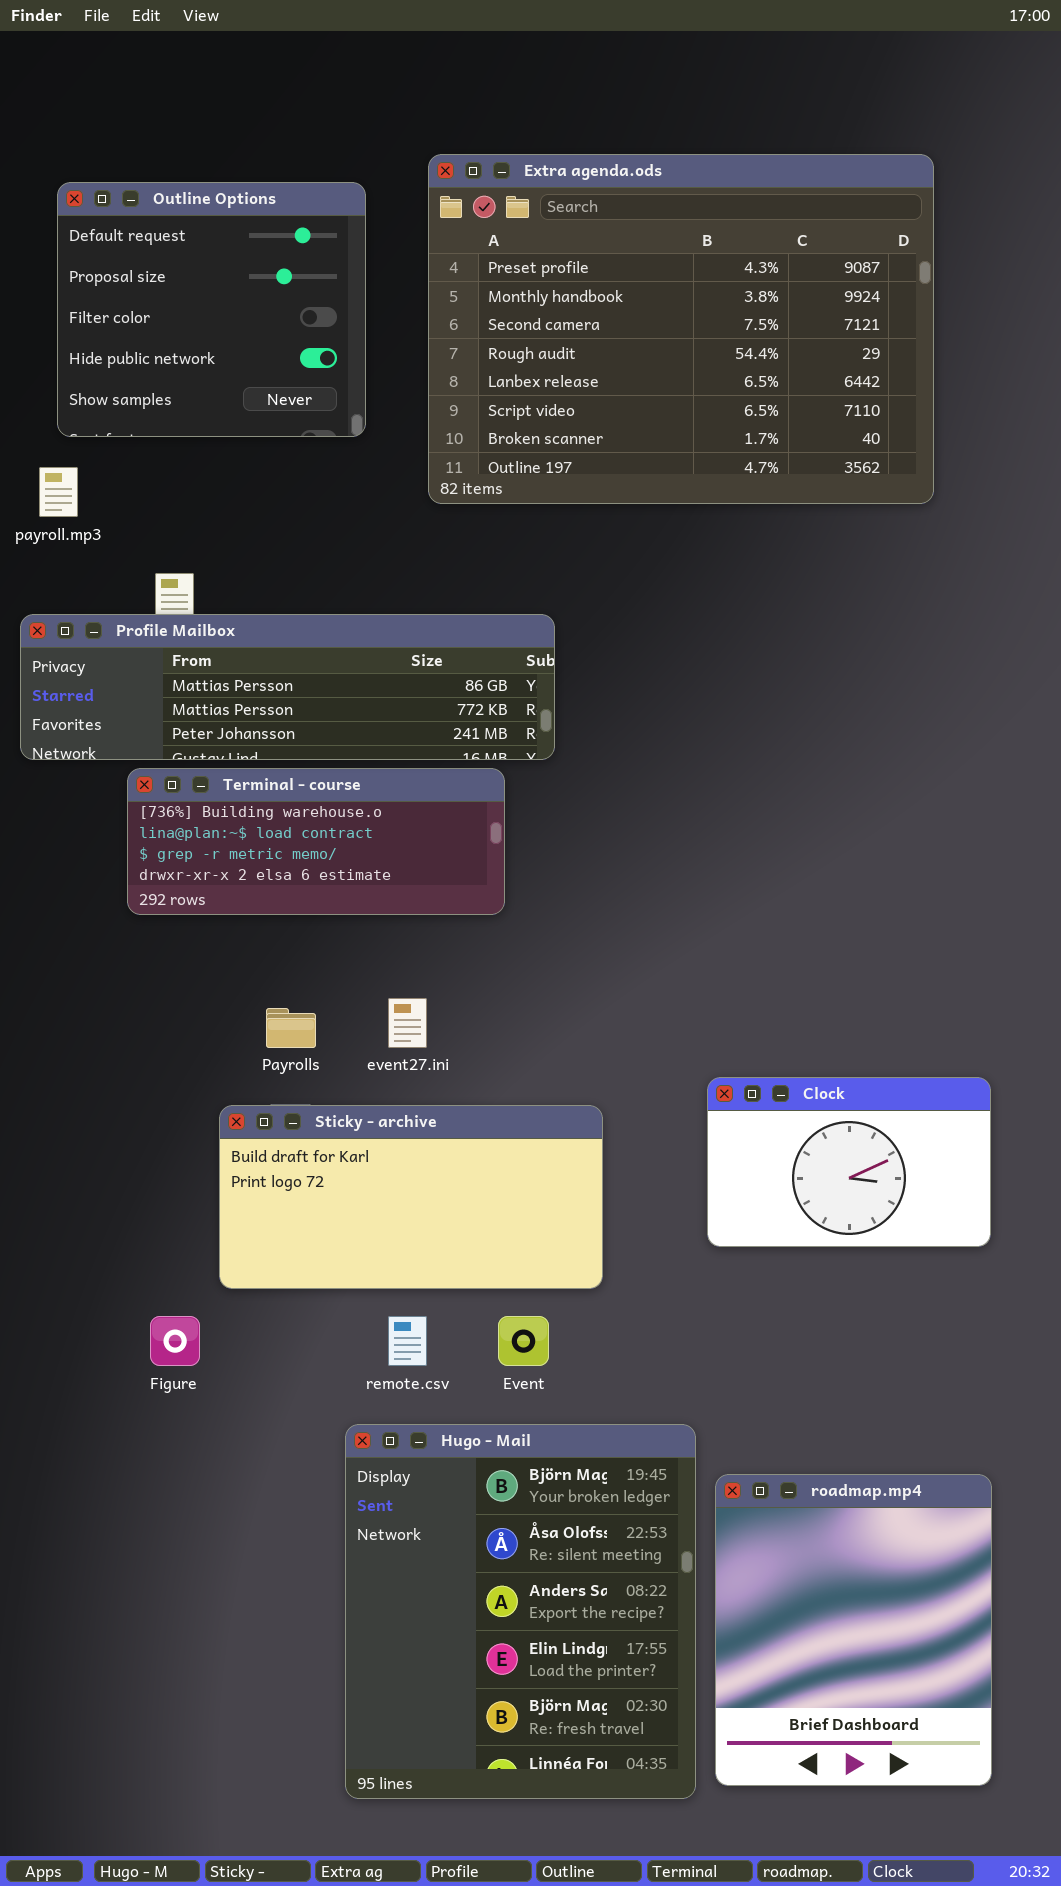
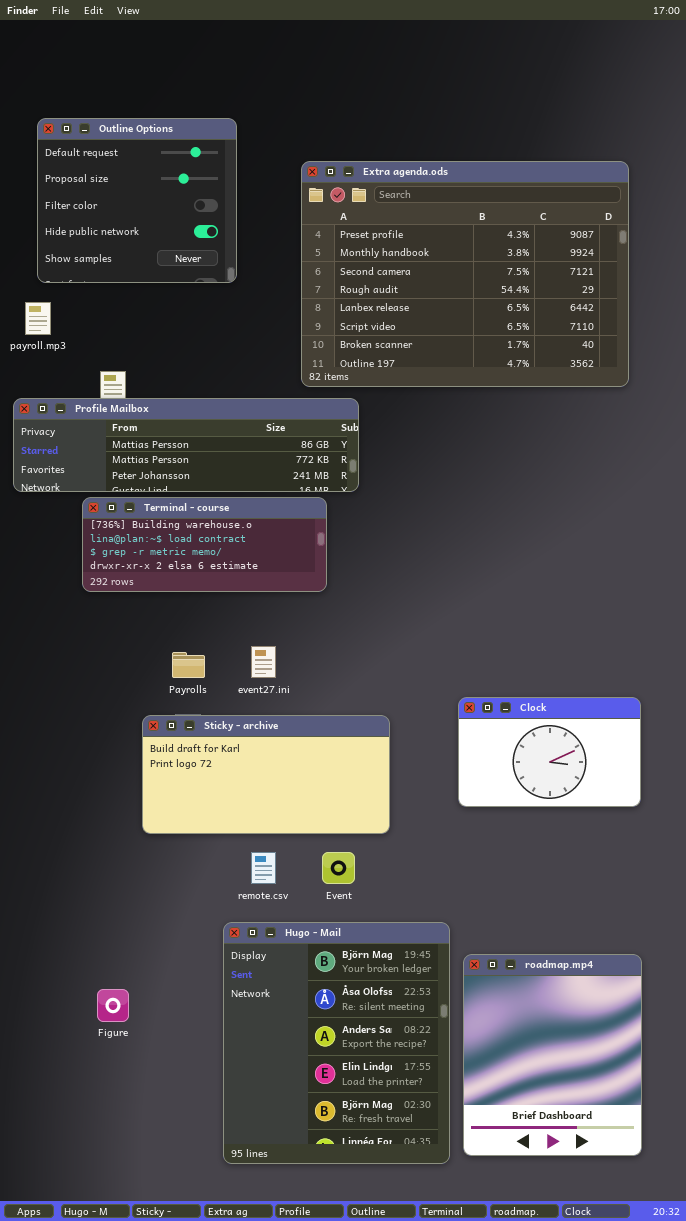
Extra agenda.ods: [428,154,934,504] -> [301,161,629,387], moved
Figure: [150,1316,200,1366] -> [97,989,129,1022], moved

